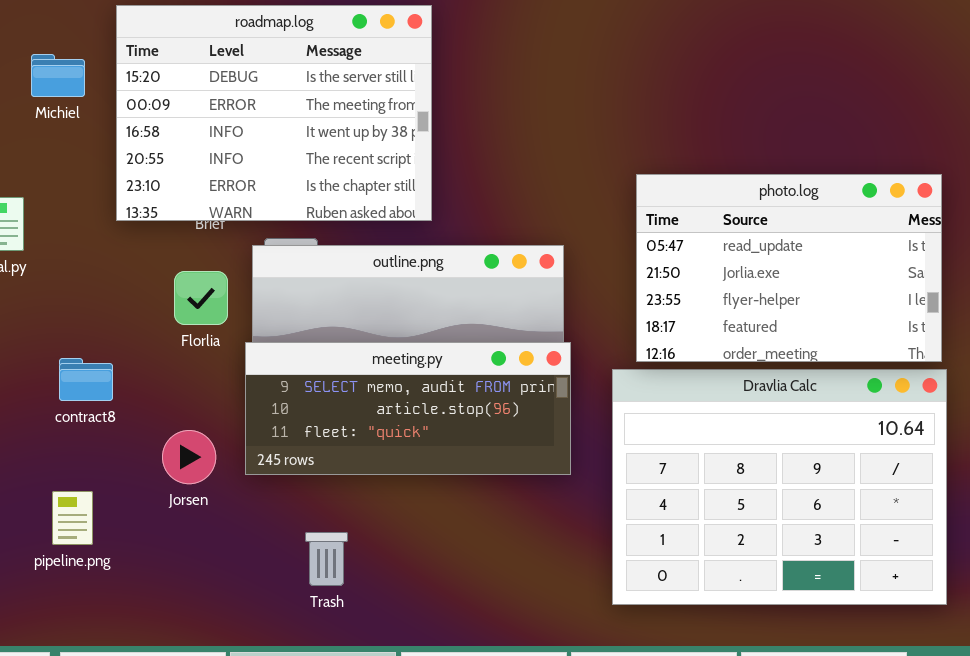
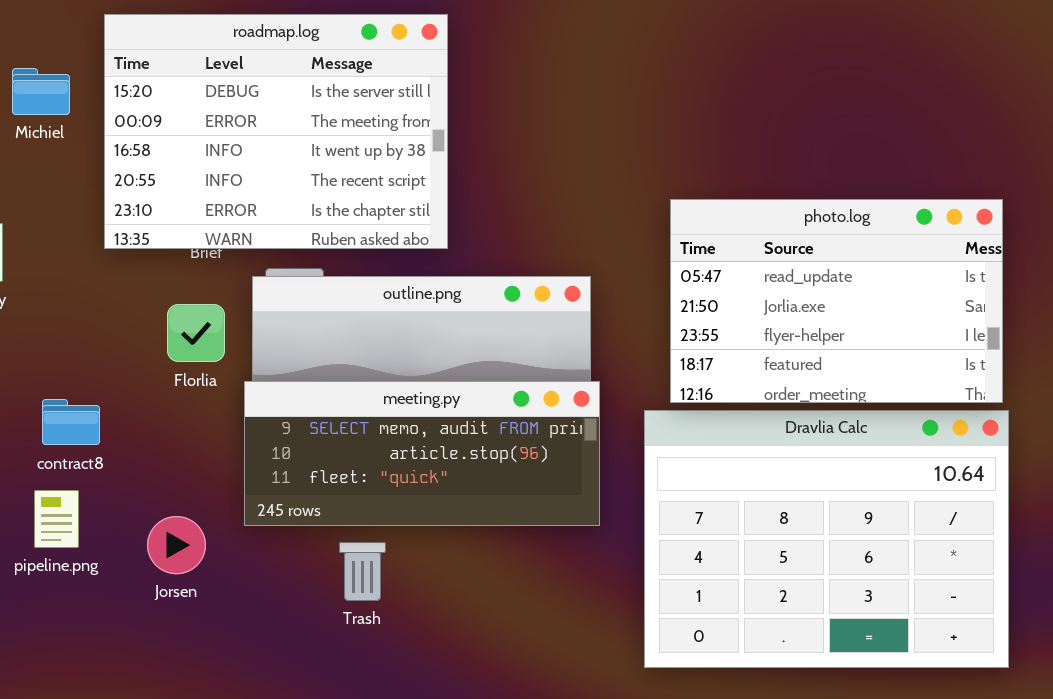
Jorsen: [162,430,216,484] -> [147,516,206,574], moved
pipeline.png: [52,491,93,545] -> [34,490,79,548], moved
Trash: [305,532,348,586] -> [339,542,386,601], moved

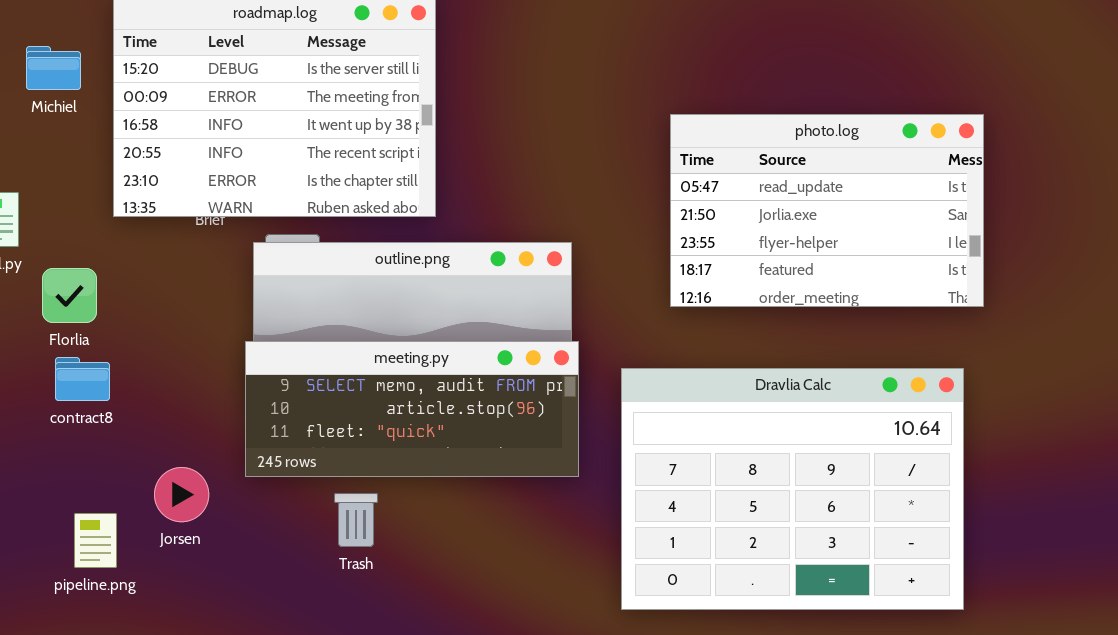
photo.log: [670,199,1003,403] -> [670,114,984,307], moved
Florlia: [167,304,225,362] -> [42,268,97,323], moved
pipeline.png: [34,490,79,548] -> [74,513,117,568], moved

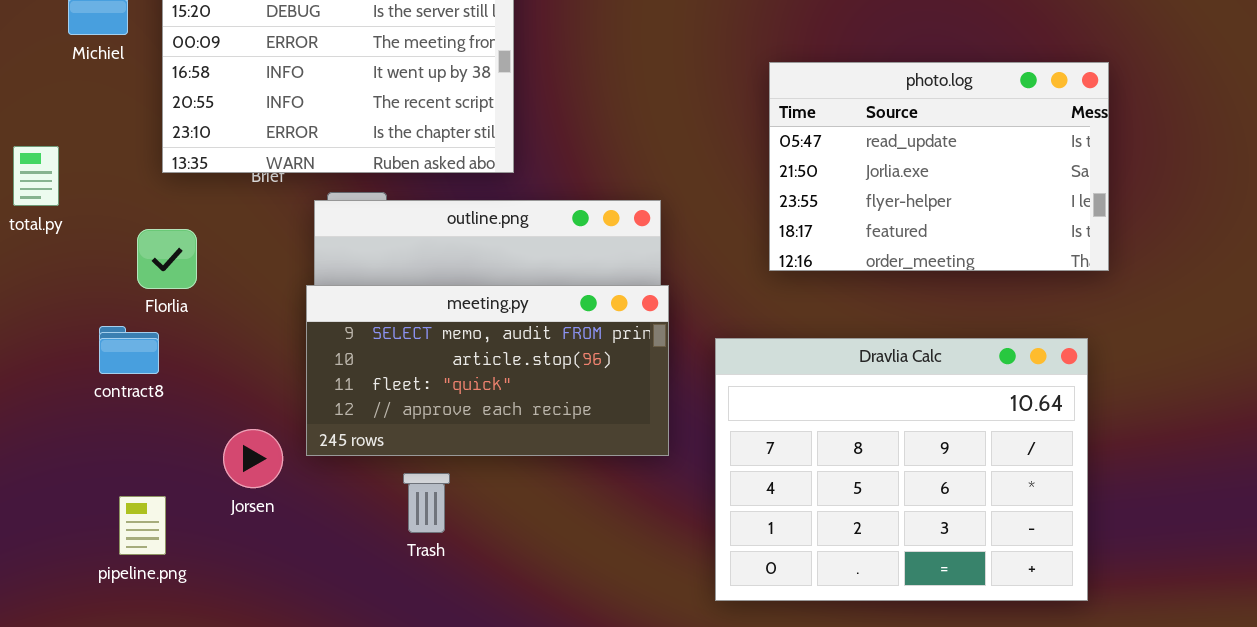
Florlia: [42,268,97,323] -> [137,229,197,289], moved
meeting.py: [245,341,579,477] -> [306,285,669,456], resized
Jorsen: [154,467,209,522] -> [223,429,283,488], moved

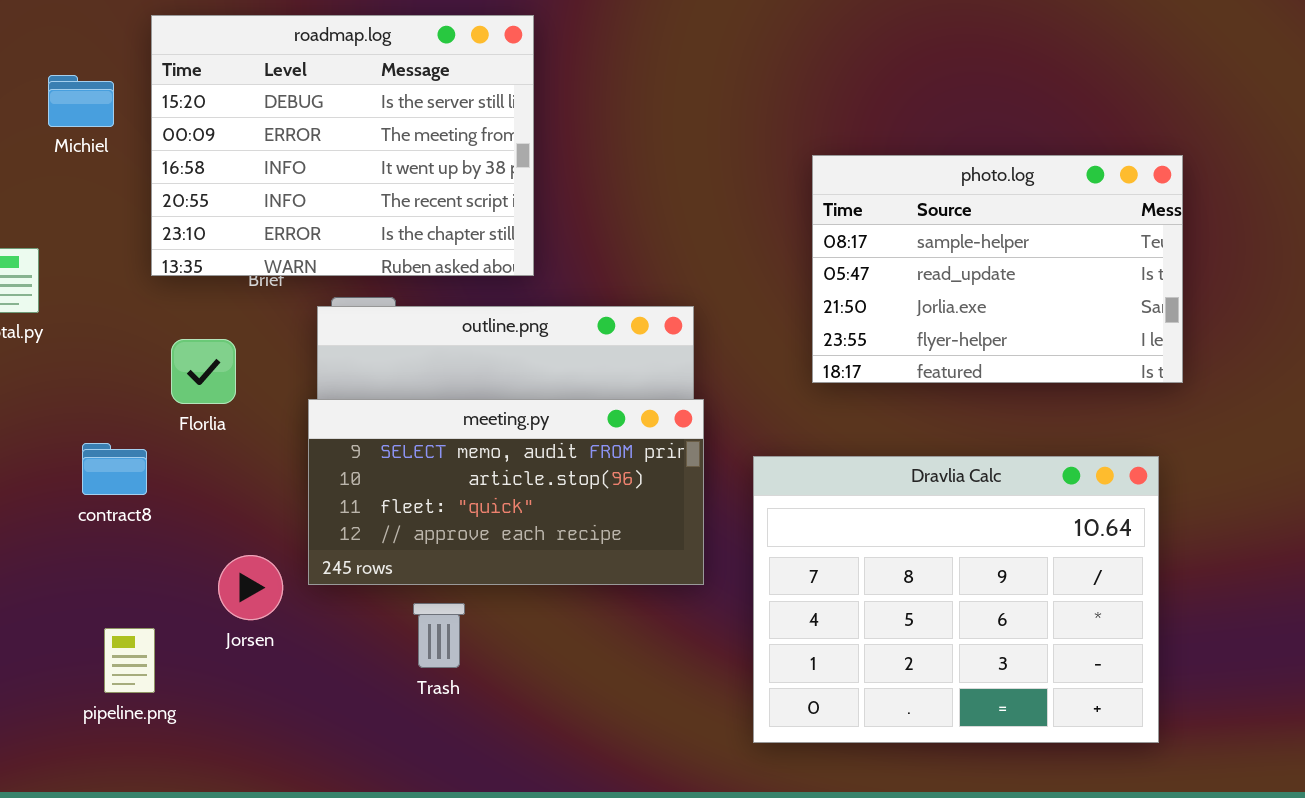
photo.log: [769,62,1109,271] -> [812,155,1183,383], scrolled up 1 row
Florlia: [137,229,197,289] -> [171,339,236,404], moved

